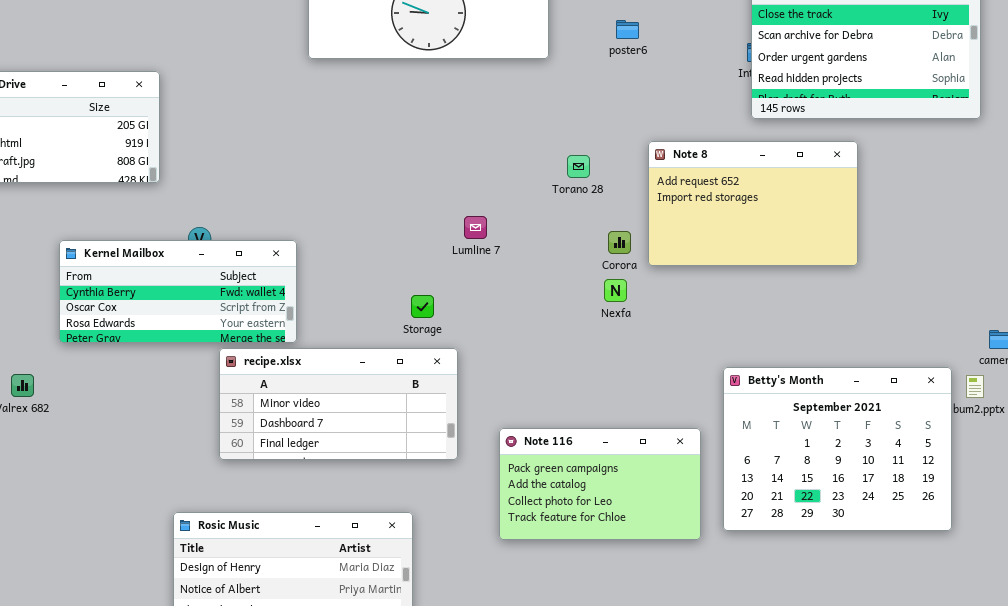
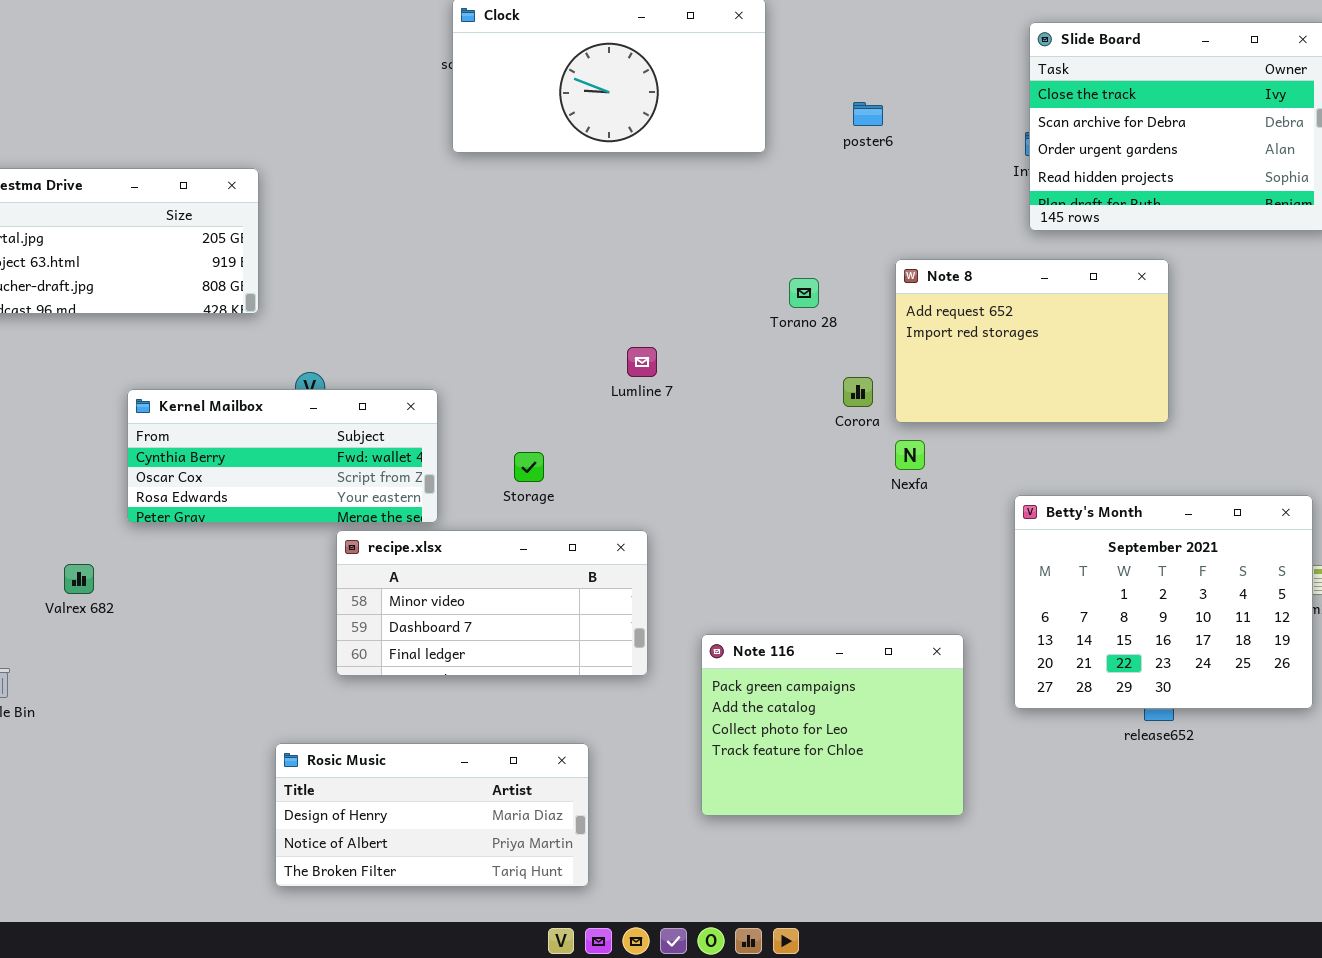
Lumline 7: [464,216,487,239] -> [627,347,657,377], moved
Nexfa: [604,279,627,302] -> [895,440,925,470], moved
Storage: [411,295,434,318] -> [514,452,544,482], moved
Betty's Month: [723,367,952,531] -> [1014,495,1313,709], moved
Note 116: [499,428,701,540] -> [701,634,964,816], resized

